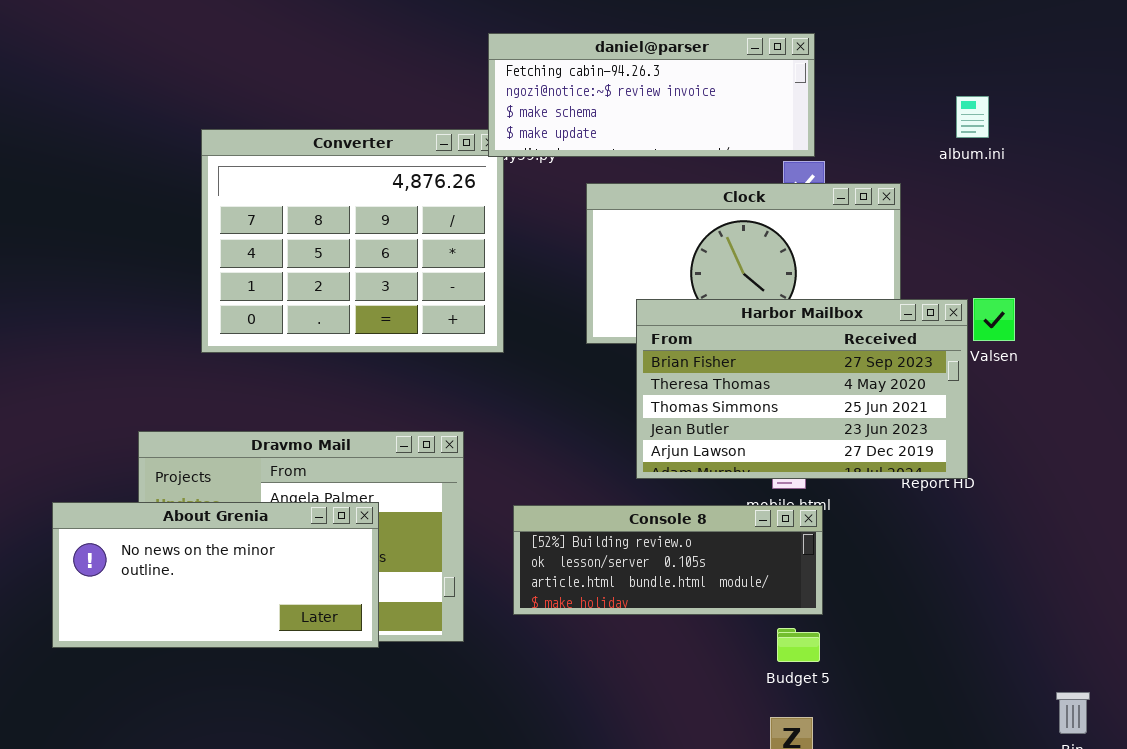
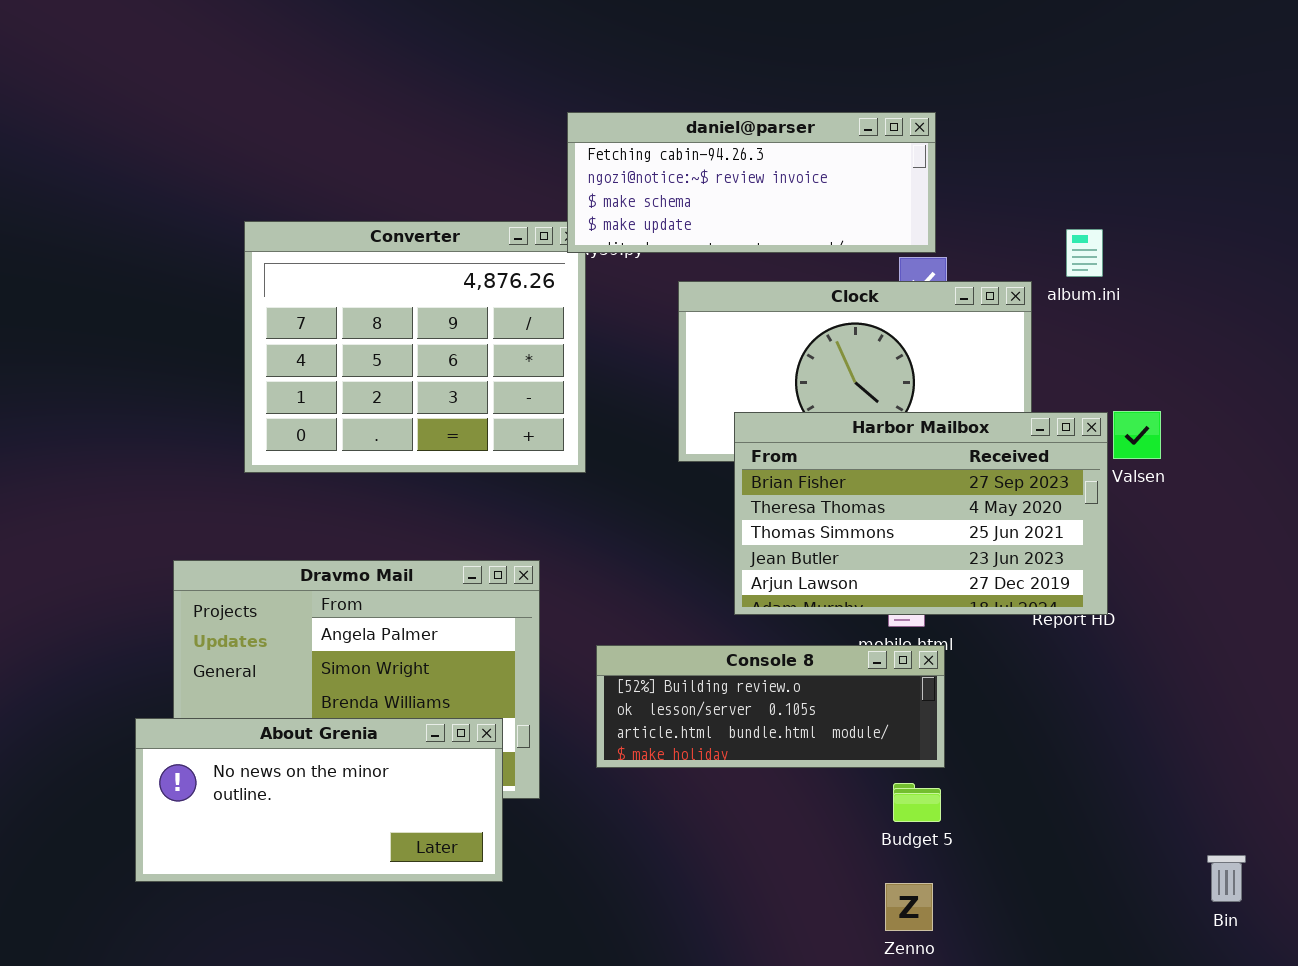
album.ini: [956,96,989,138] -> [1066,229,1103,277], moved
About Grenia: [52,502,379,648] -> [135,718,503,882], moved

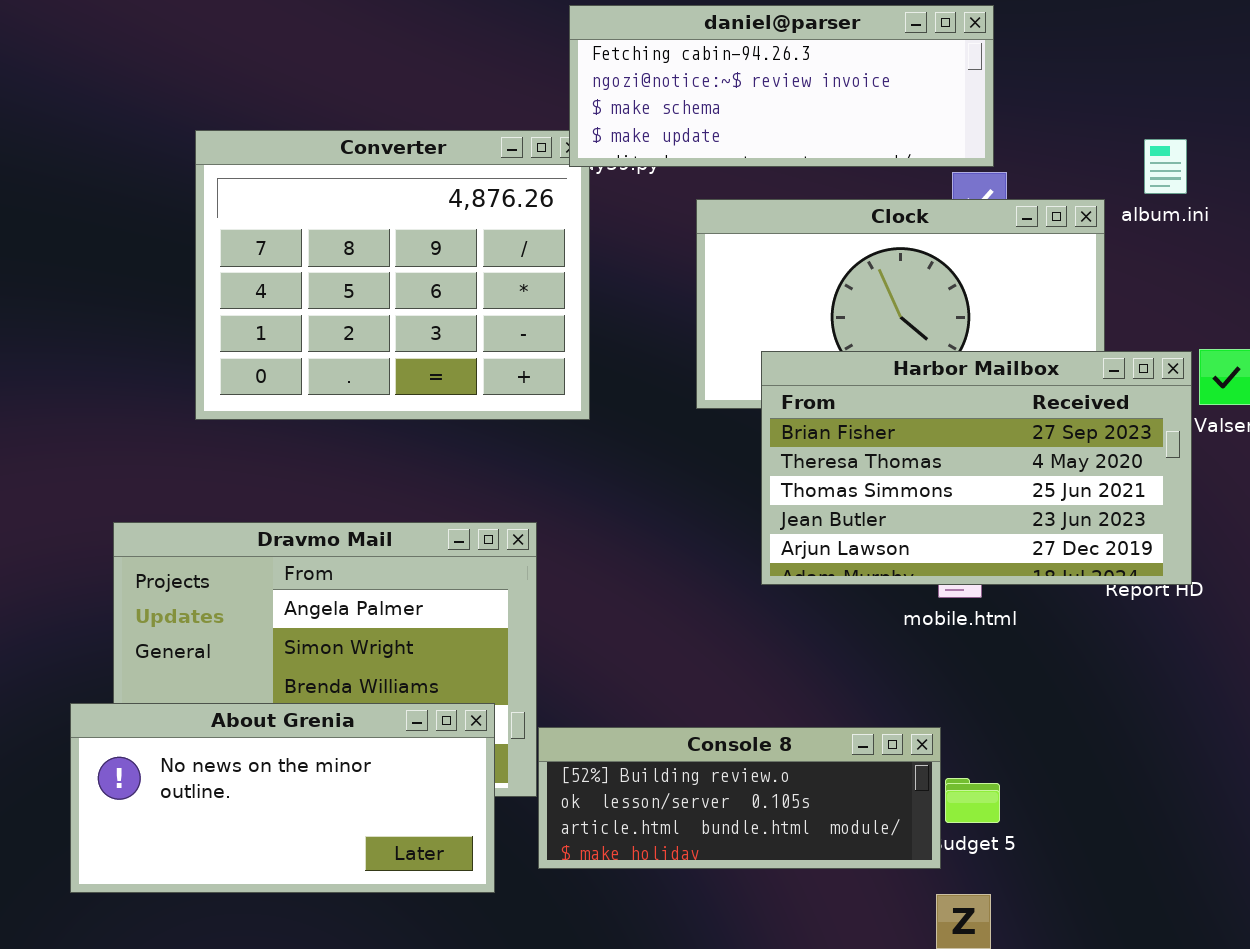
Console 8: [596,645,945,768] -> [538,727,941,869], moved

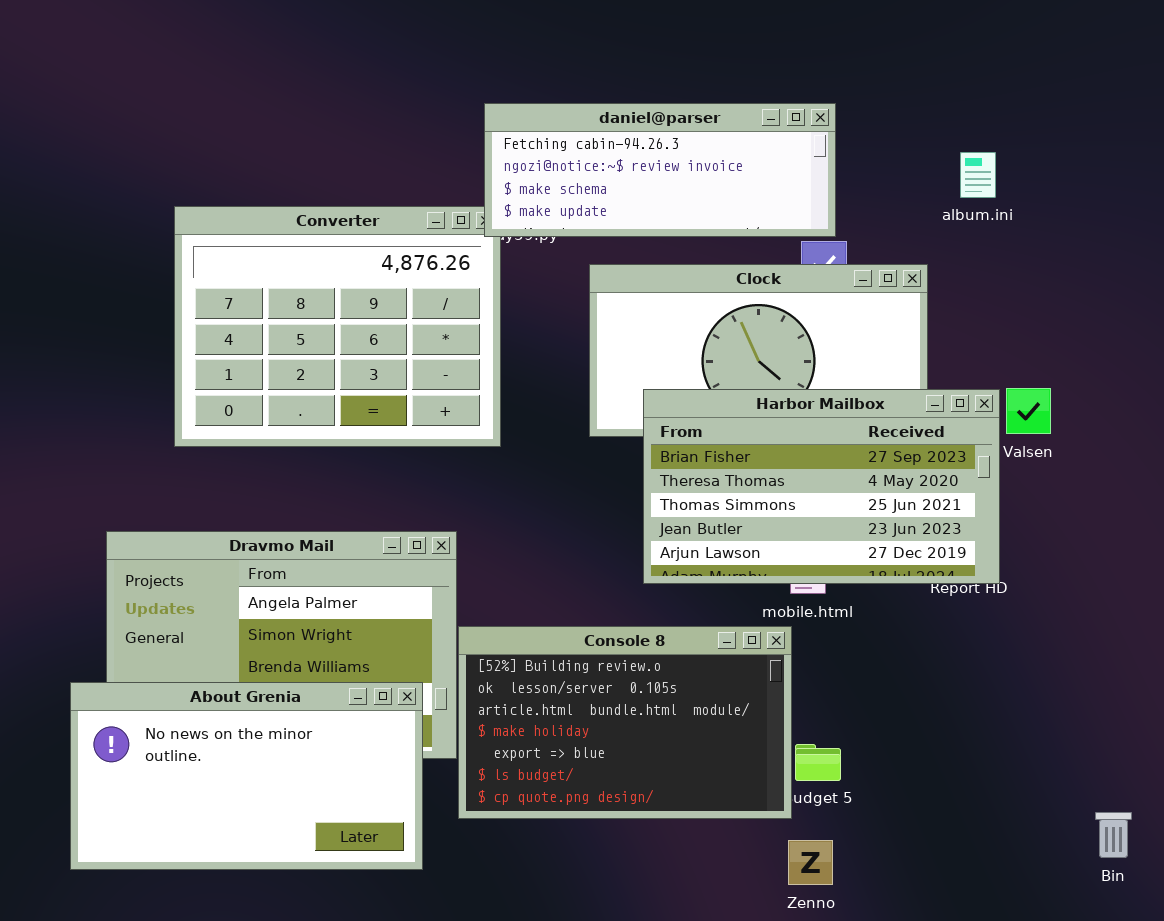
album.ini: [1144,139,1187,194] -> [960,152,996,198], moved
About Grenia: [70,703,495,893] -> [70,682,423,870], resized
Console 8: [538,727,941,869] -> [458,626,792,819], resized

